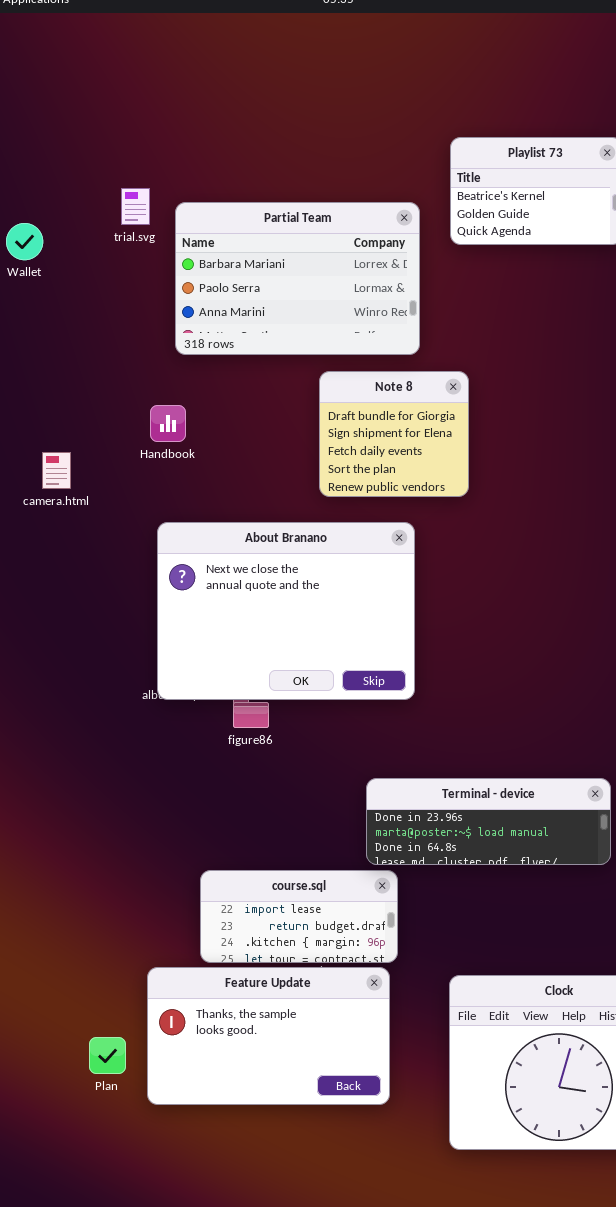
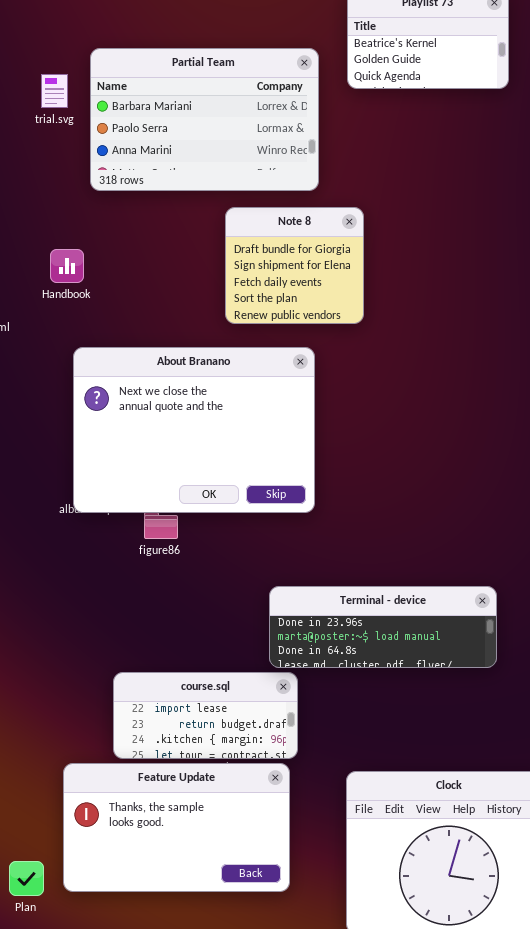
trial.svg: [121,188,150,225] -> [41,74,68,108], moved
Handbook: [150,405,186,442] -> [50,249,84,283], moved
Plan: [89,1037,126,1074] -> [9,861,44,896], moved

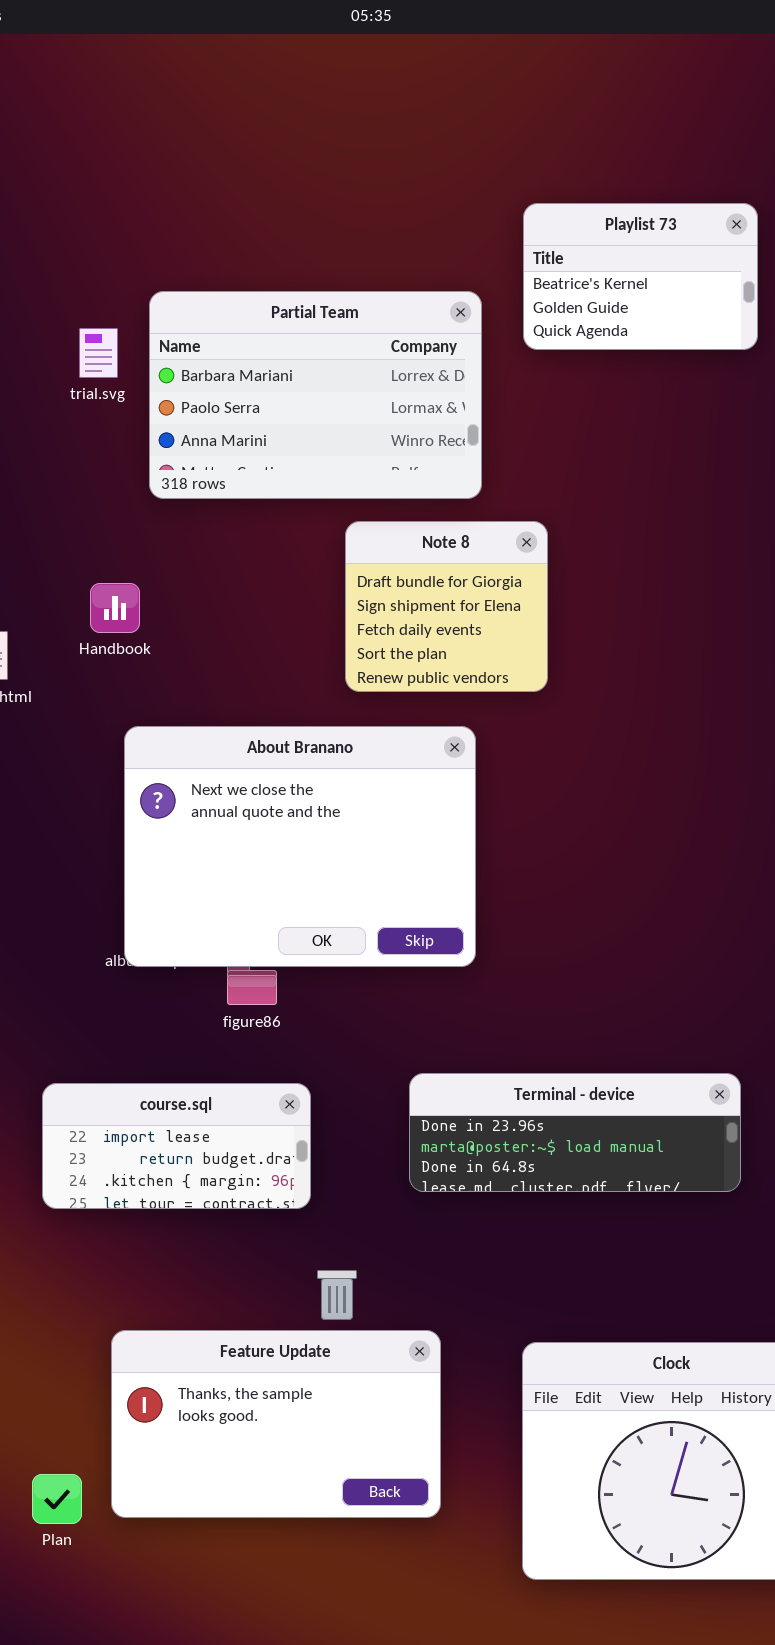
course.sql: [113,672,298,759] -> [42,1083,311,1209], moved

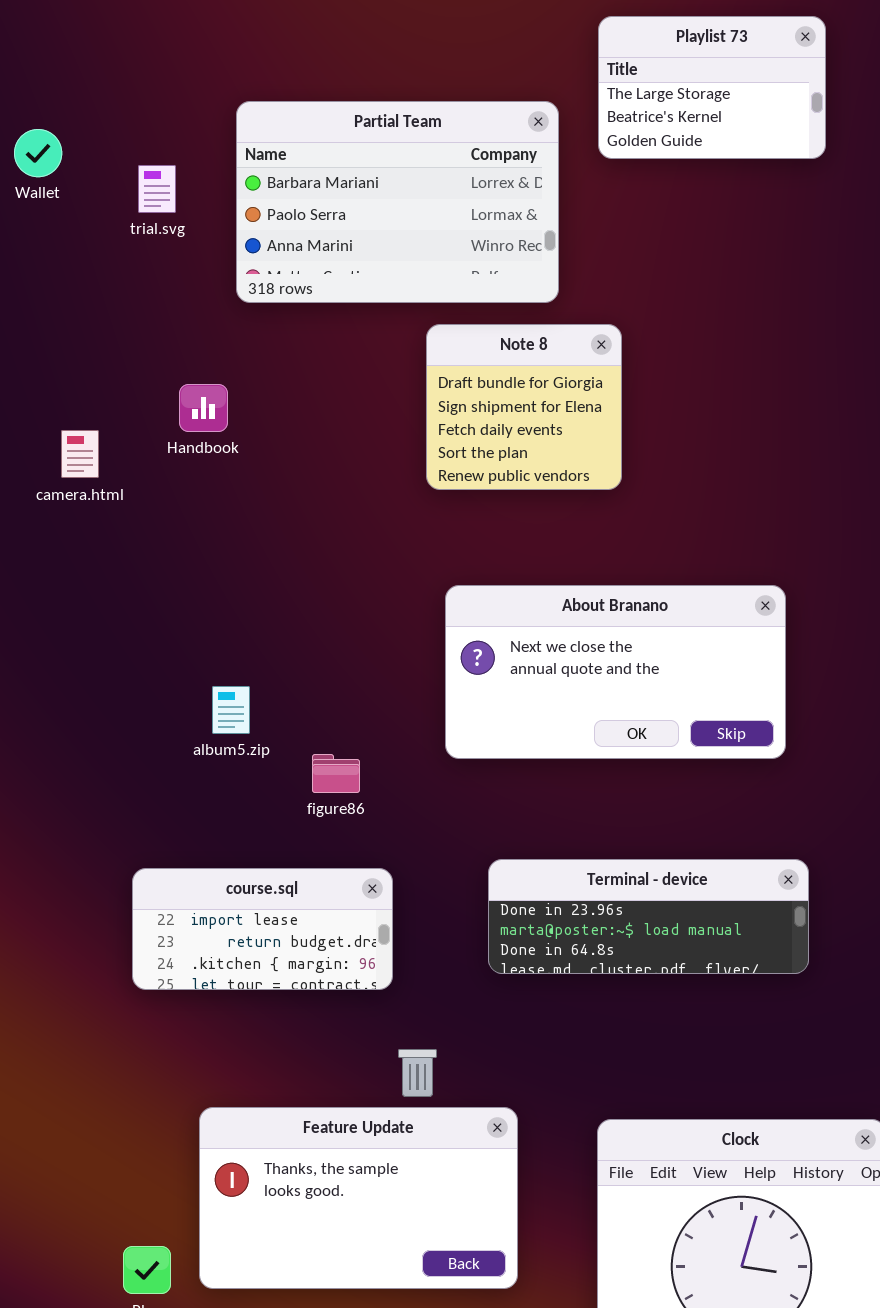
Playlist 73: [523,203,758,350] -> [598,16,826,159], scrolled up 1 row
trial.svg: [79,328,118,378] -> [138,165,176,213], moved
About Branano: [124,726,476,967] -> [445,585,786,759], moved, resized

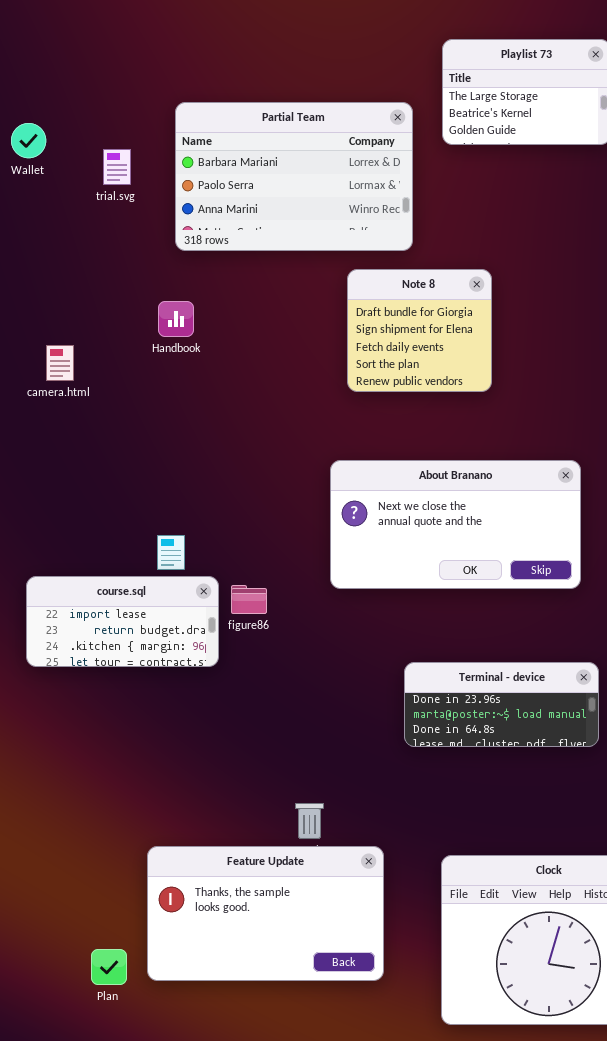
Note 8: [426,324,622,490] -> [347,269,492,392], moved
Handbook: [179,384,228,432] -> [158,301,194,337], moved
Terminal - device: [488,859,809,974] -> [404,662,599,747], resized
course.sql: [132,868,393,990] -> [26,576,219,667], moved

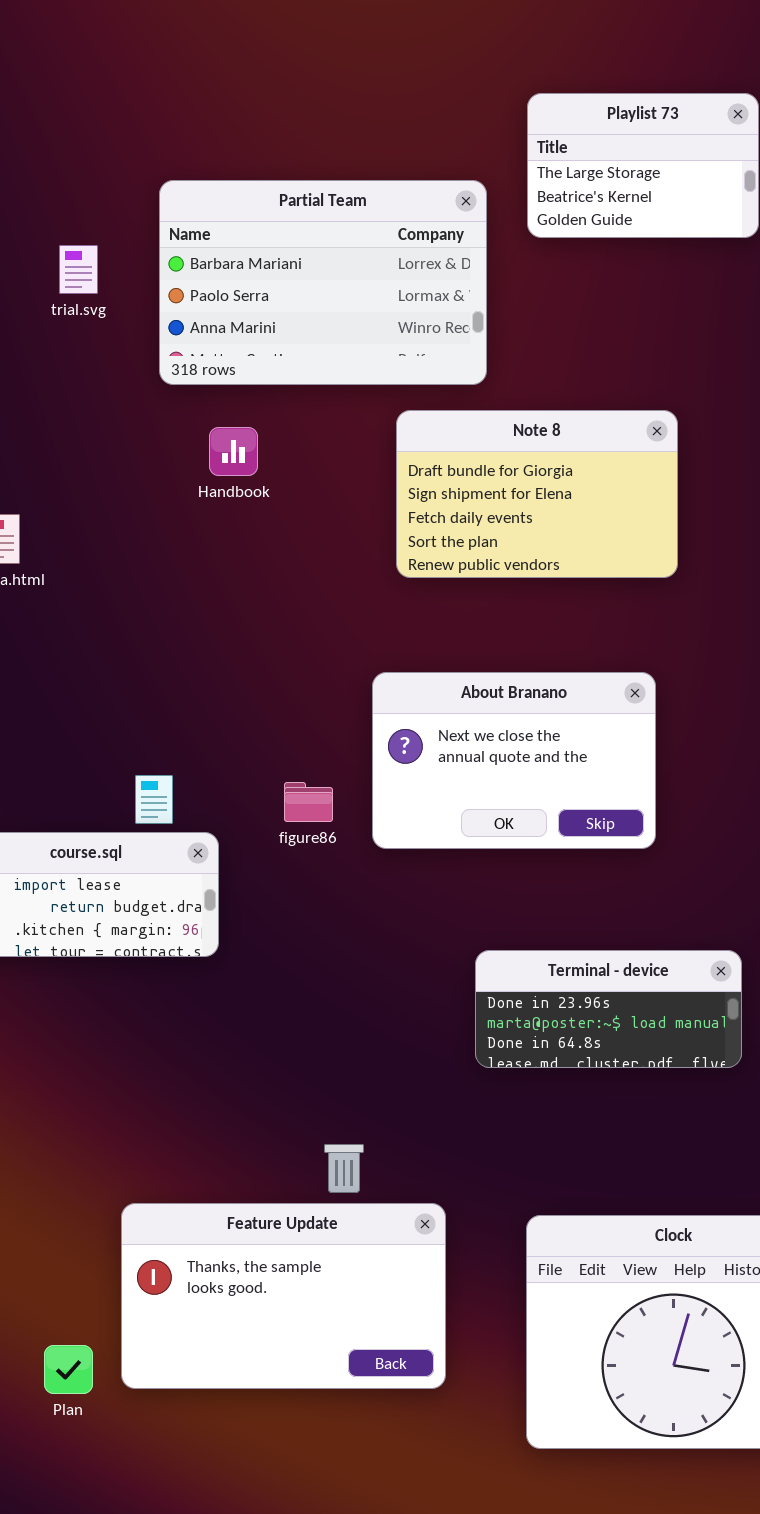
Note 8: [347,269,492,392] -> [396,410,678,578], resized
Handbook: [158,301,194,337] -> [209,427,258,476], moved
About Branano: [330,460,581,589] -> [372,672,656,849], resized
figure86: [231,585,267,614] -> [284,782,333,822], moved

